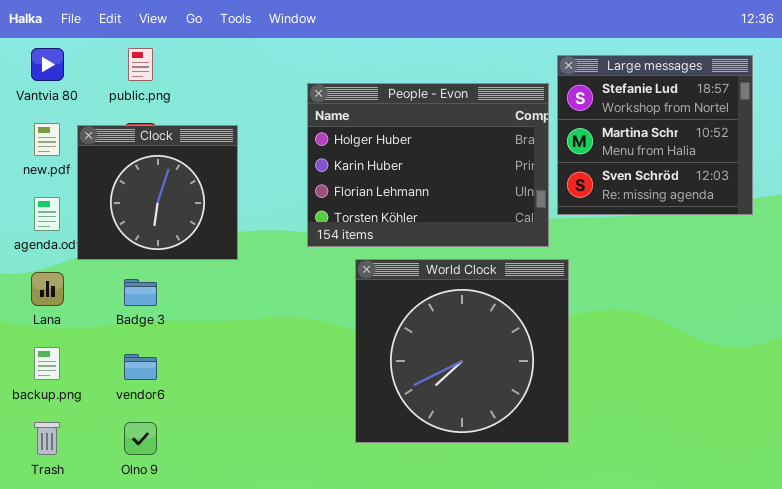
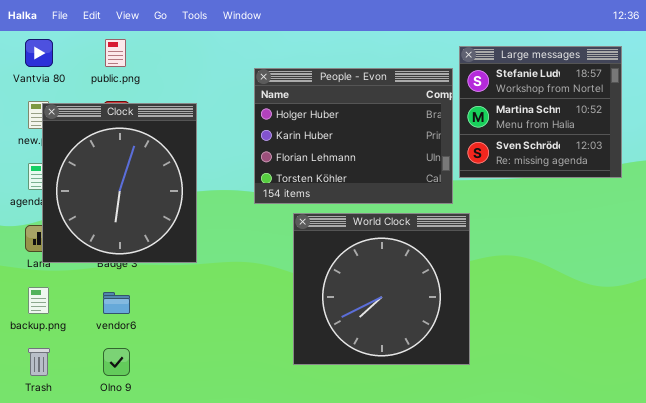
Clock: [77,125,238,260] -> [42,103,197,263], resized

